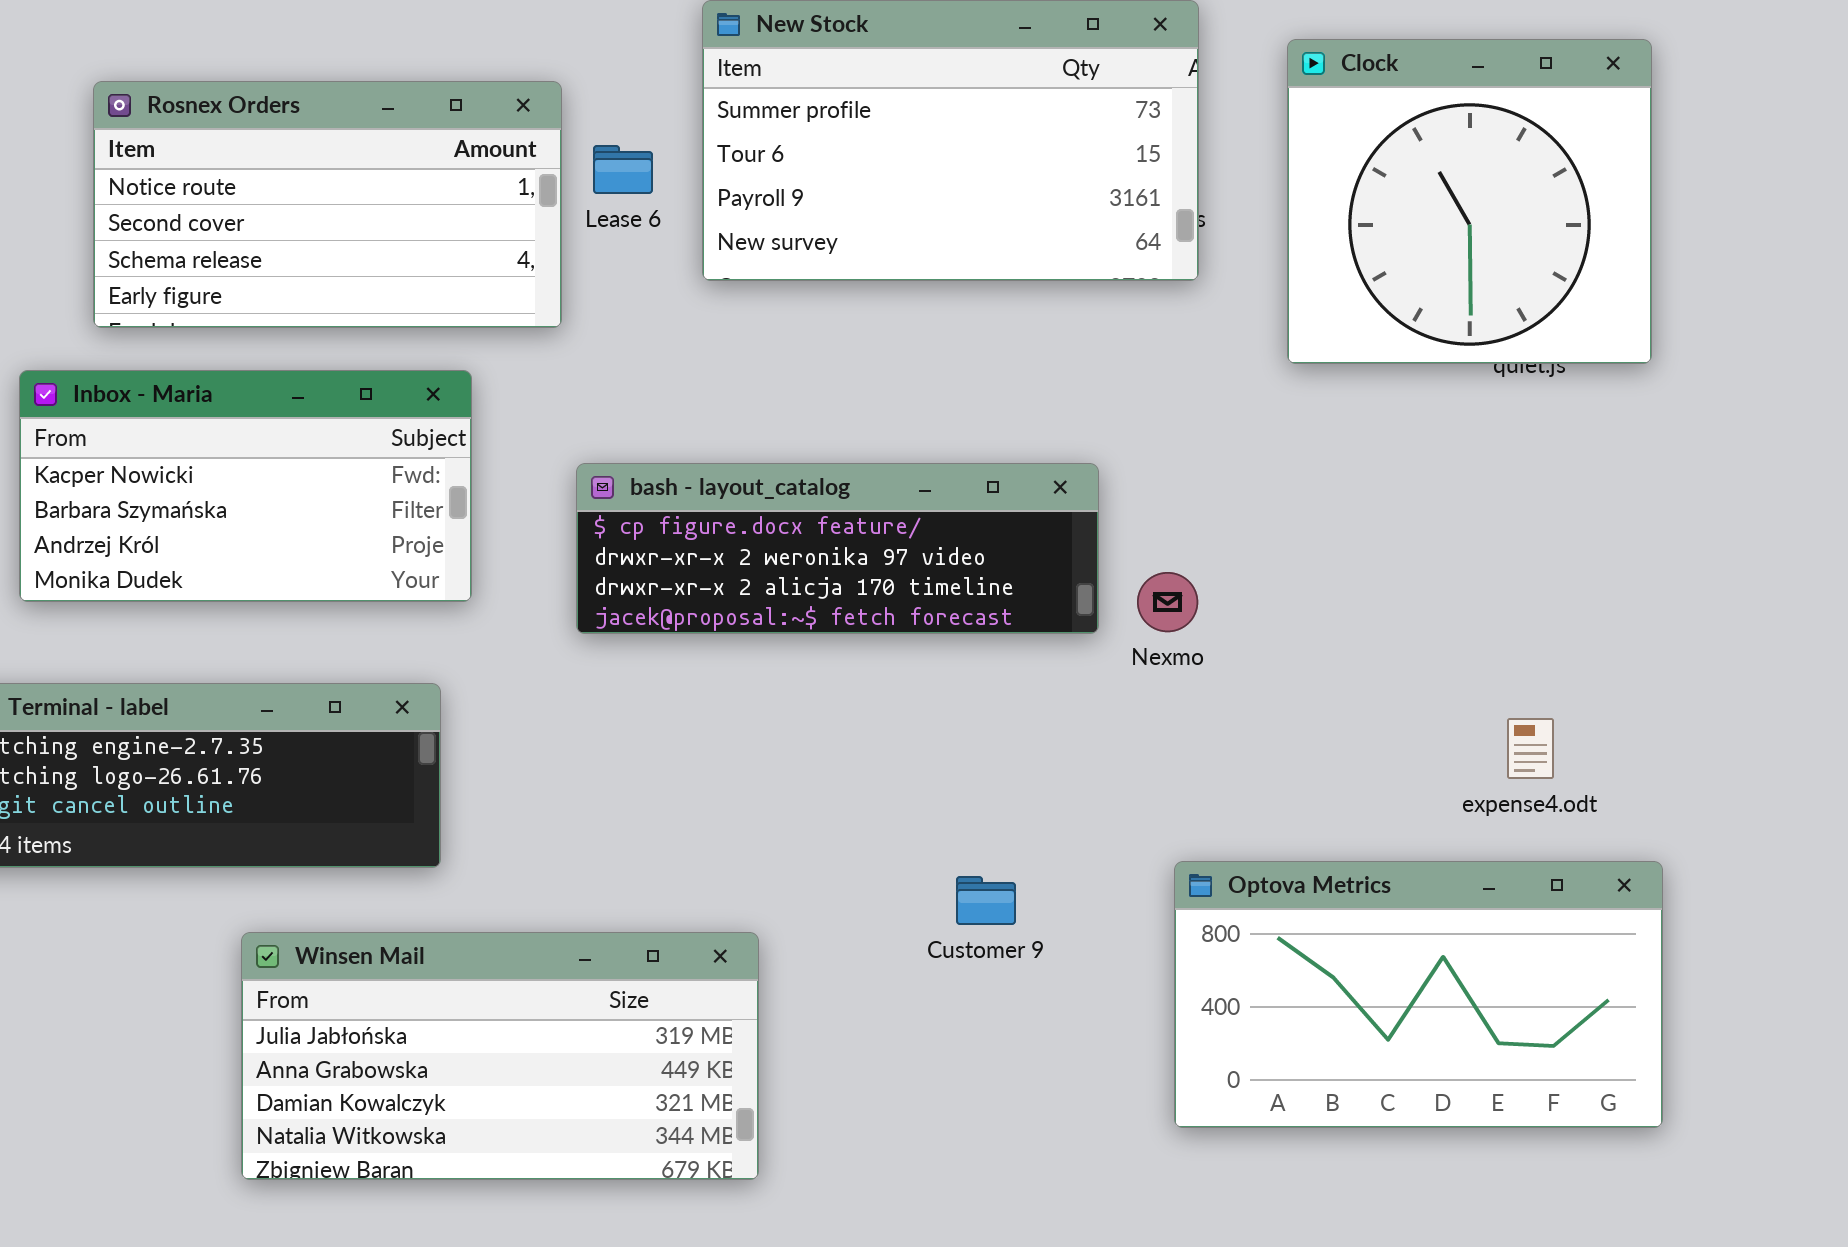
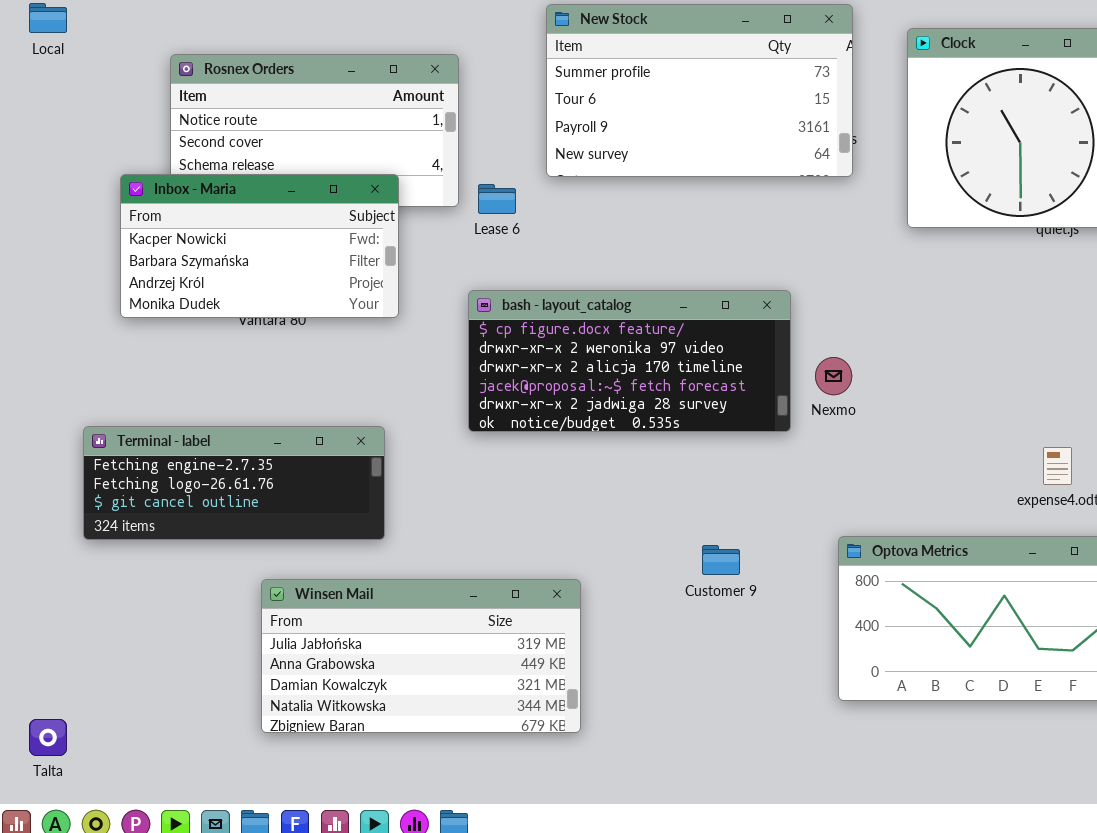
Lease 6: [593,145,653,194] -> [478,184,516,214], moved
Inbox - Maria: [19,370,472,602] -> [120,174,399,318], moved
bash - layout_catalog: [576,463,1099,634] -> [468,290,791,432], resized

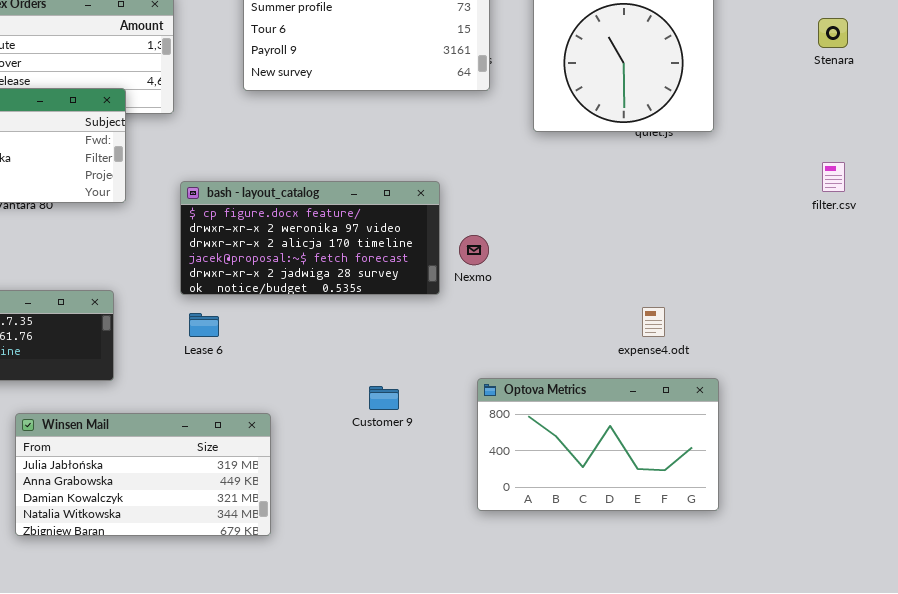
Lease 6: [478,184,516,214] -> [189,313,219,337], moved

